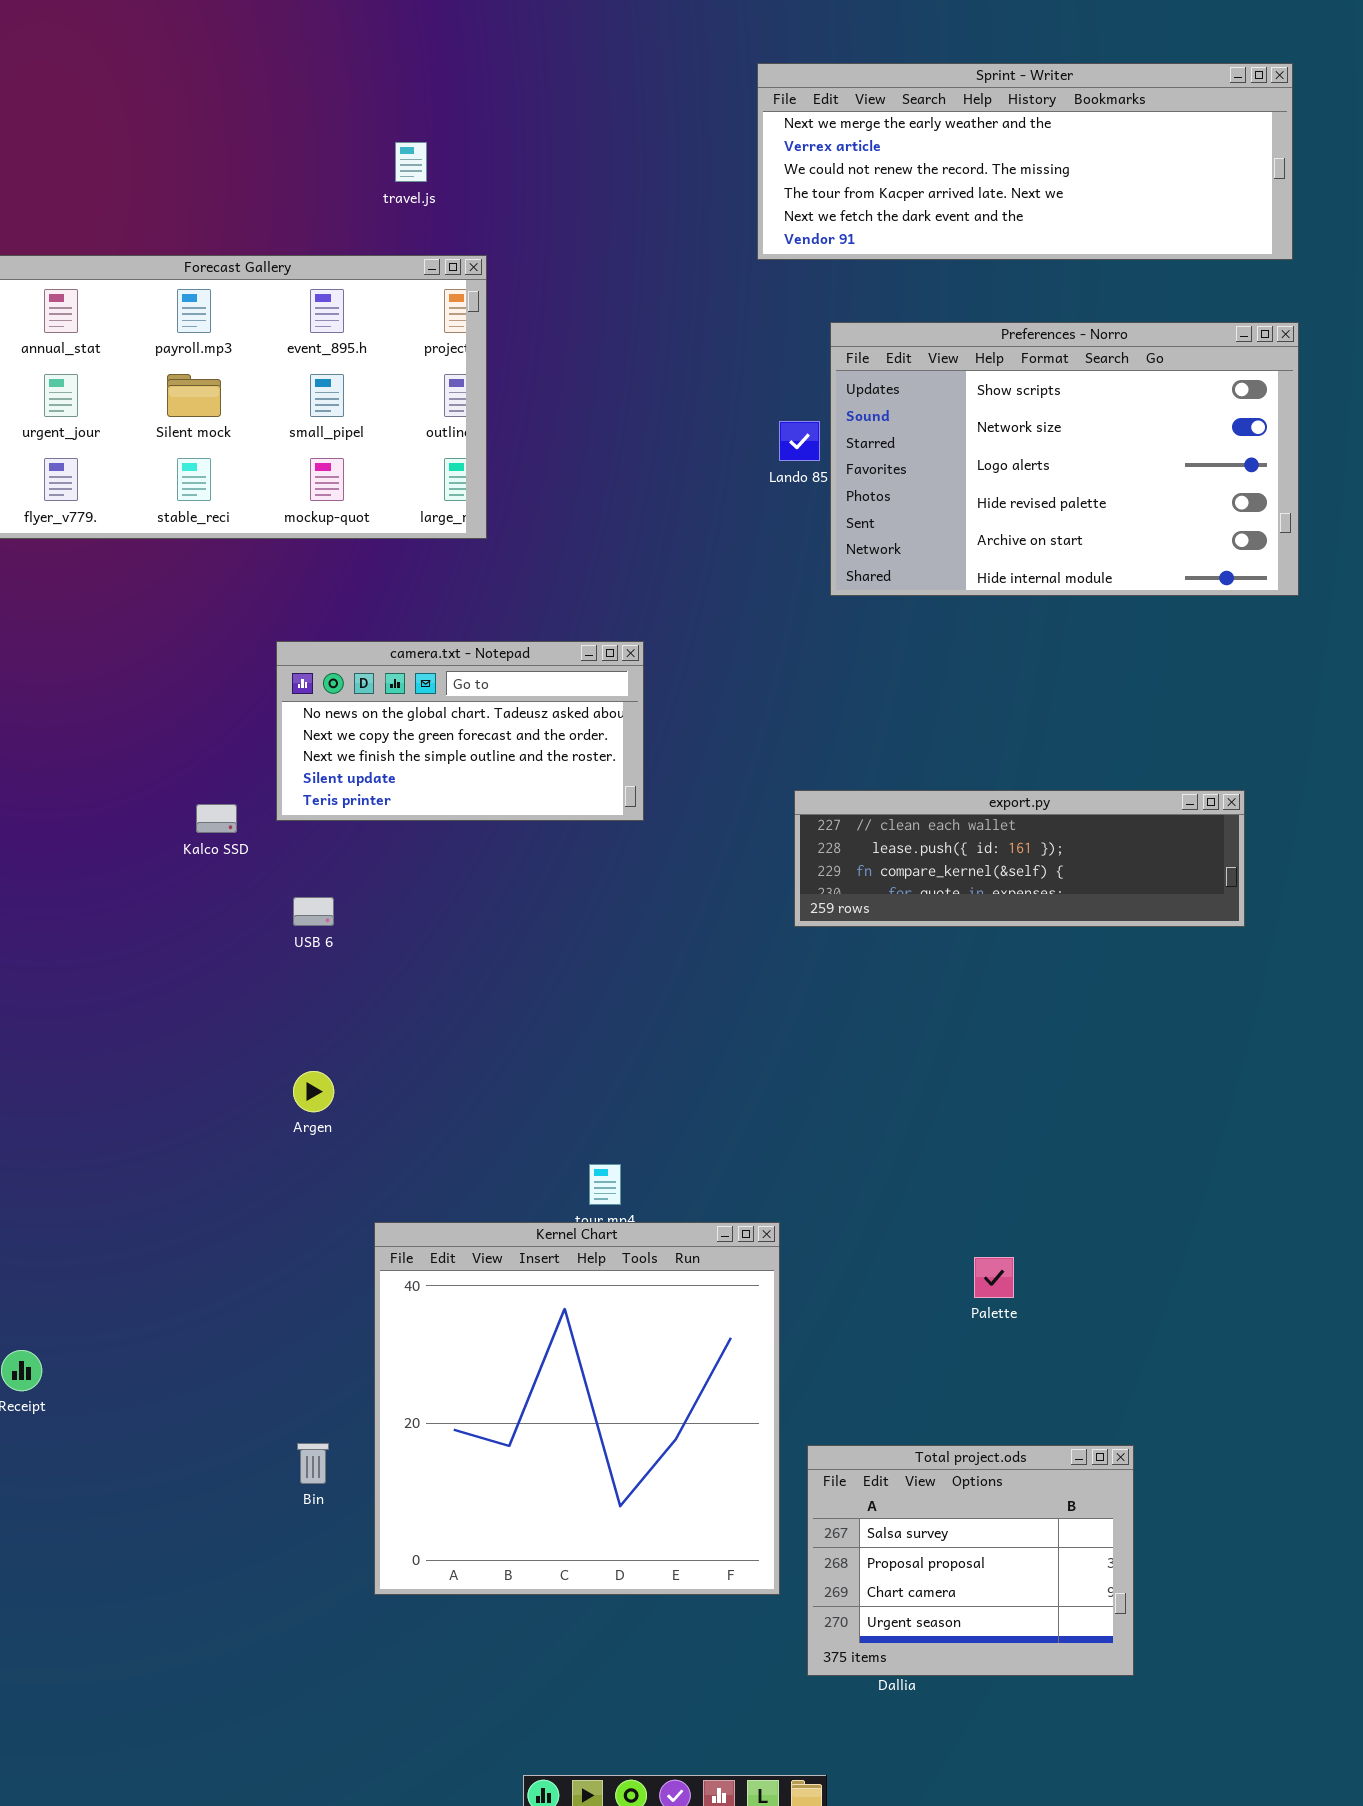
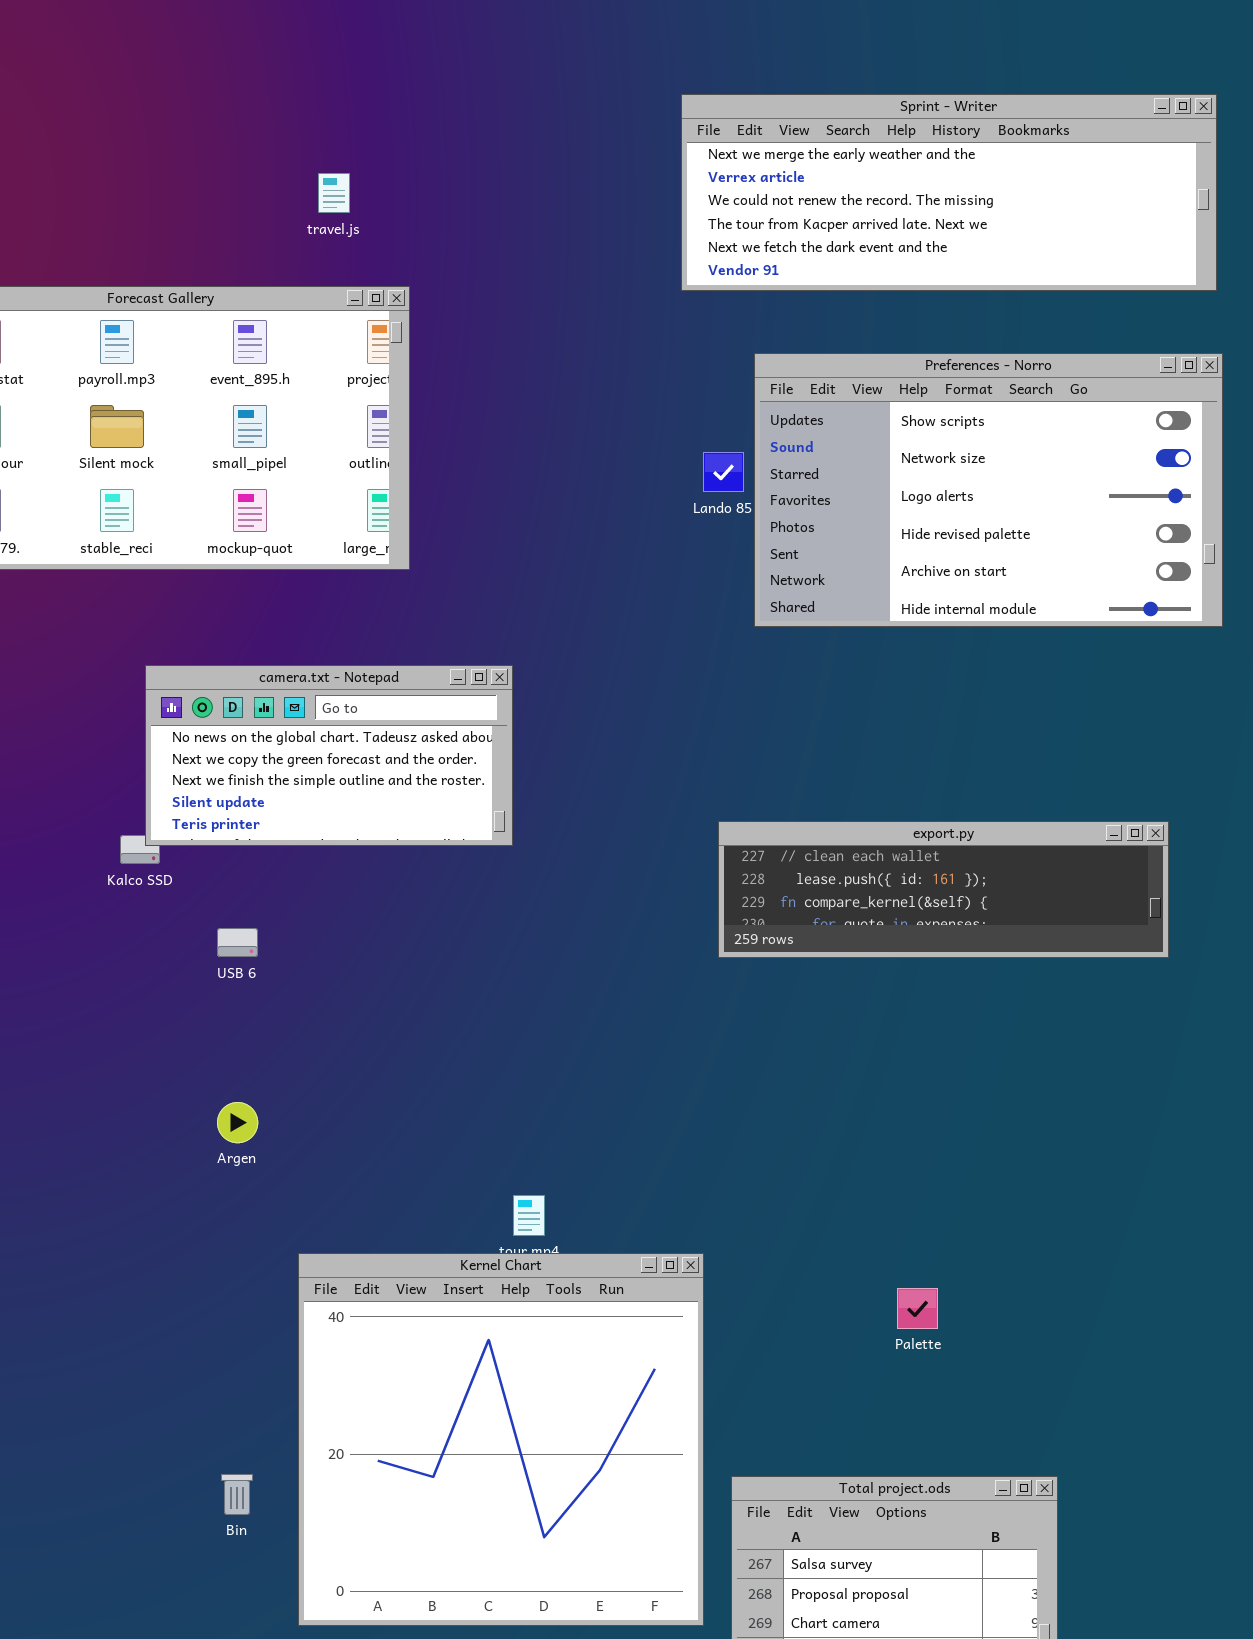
camera.txt - Notepad: [276,641,644,821] -> [145,665,513,846], moved

